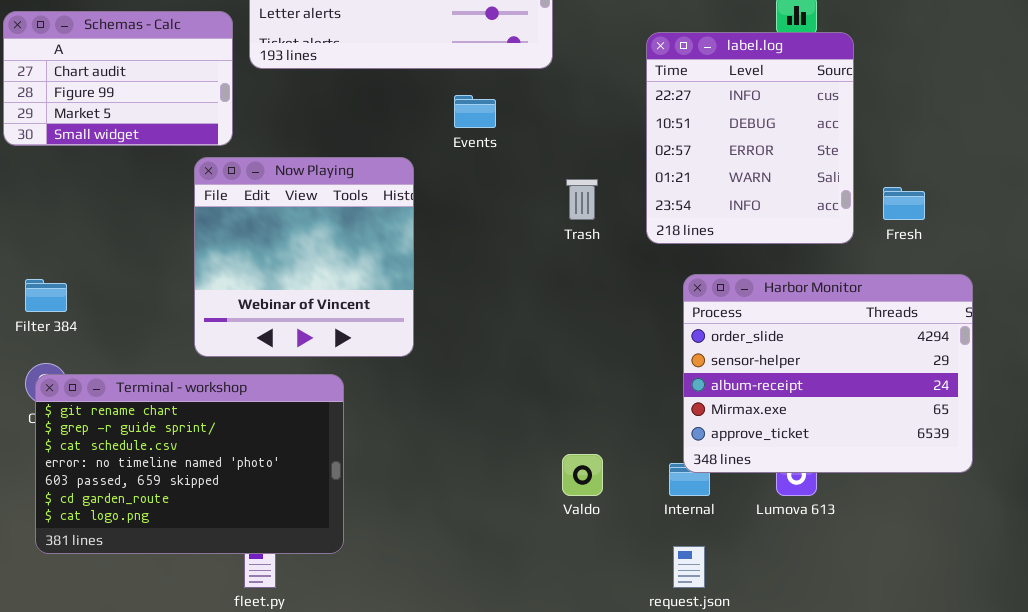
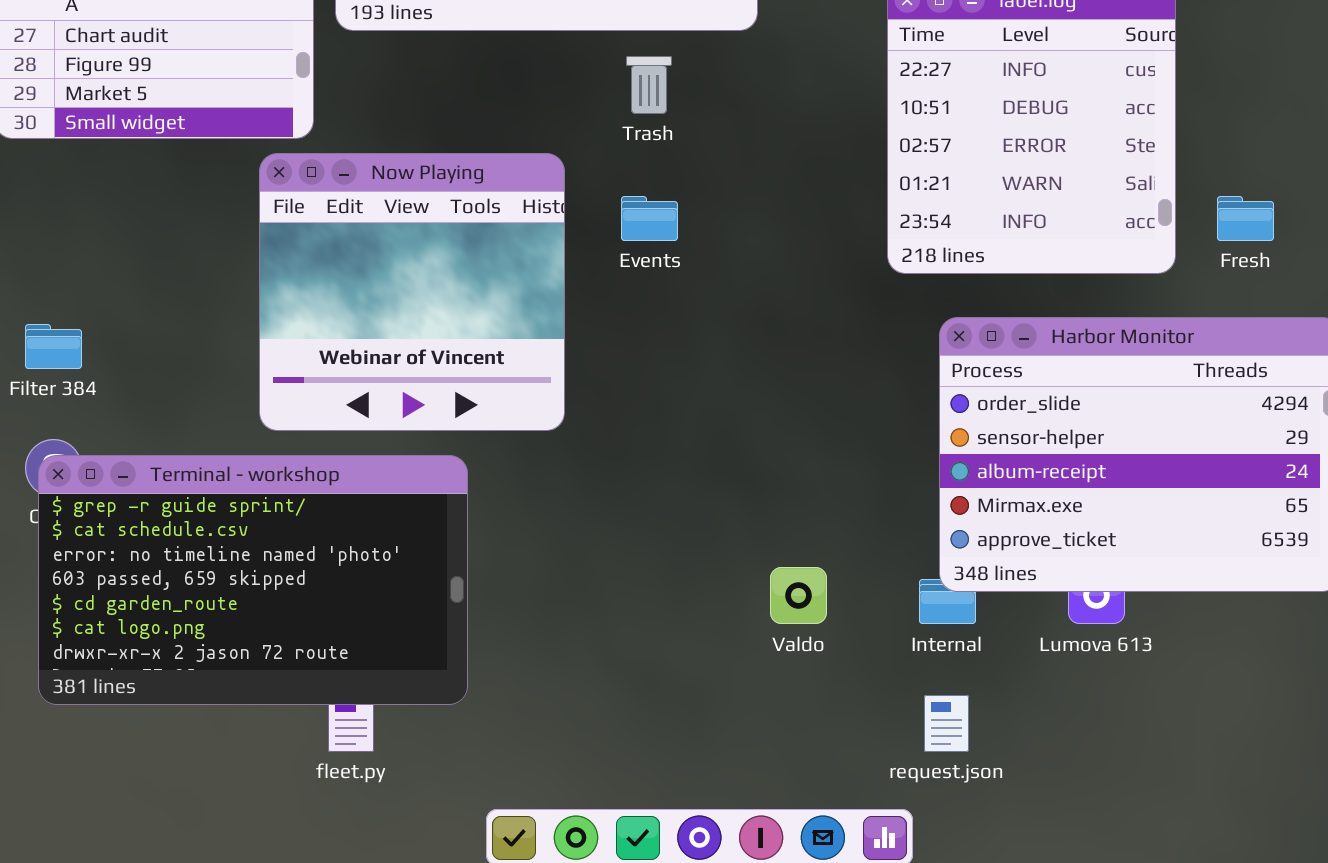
Events: [454,95,496,128] -> [621,196,678,241], moved
Trash: [566,179,598,220] -> [626,56,672,114], moved
Terminal - workshop: [35,374,344,554] -> [38,455,468,705], scrolled down 1 row

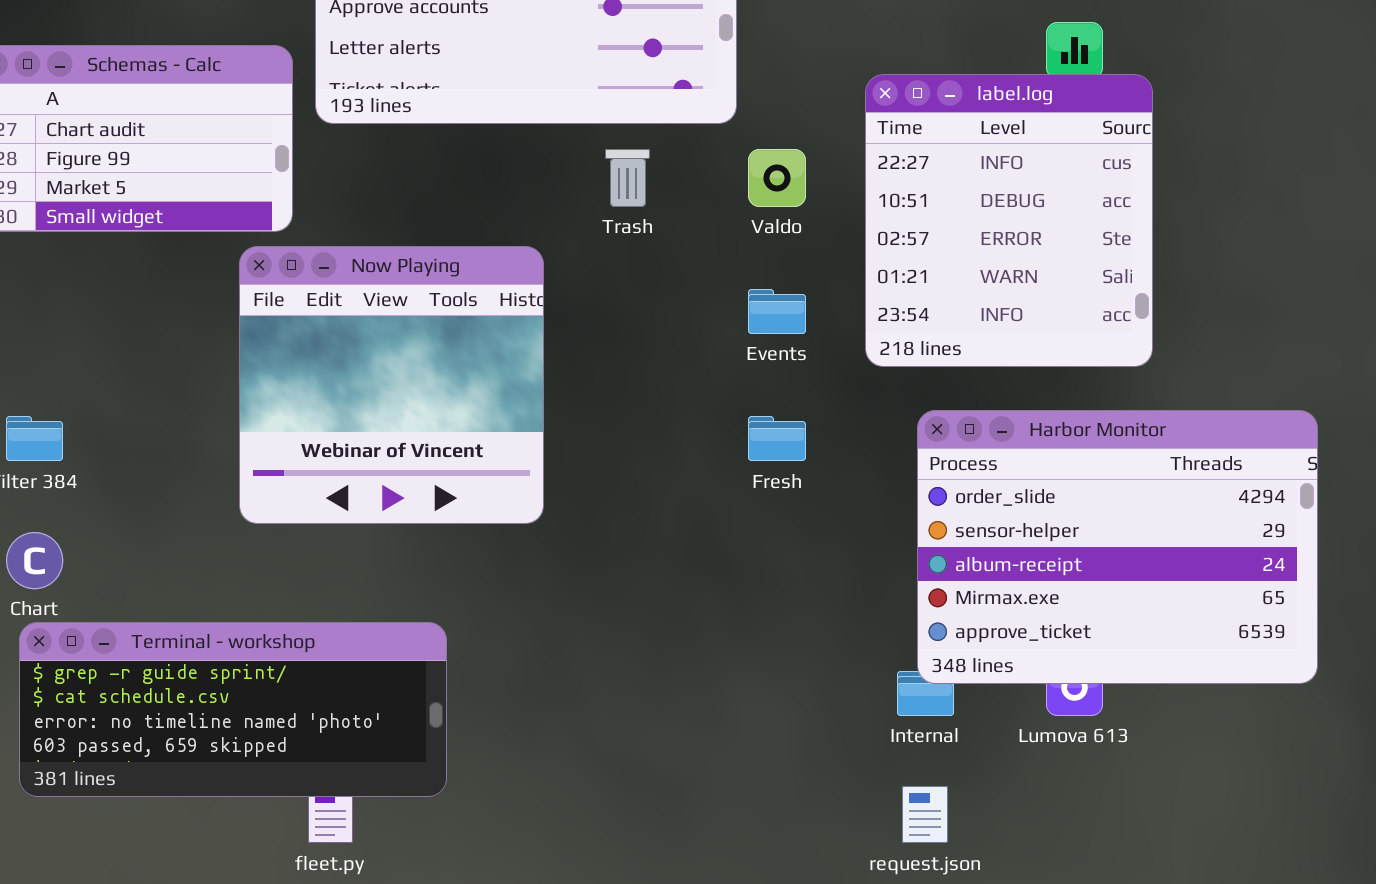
Events: [621,196,678,241] -> [748,289,806,334], moved
Fresh: [1217,196,1274,241] -> [748,416,806,461], moved
Terminal - workshop: [38,455,468,705] -> [19,622,447,797], resized
Valdo: [770,567,827,624] -> [748,149,806,207], moved

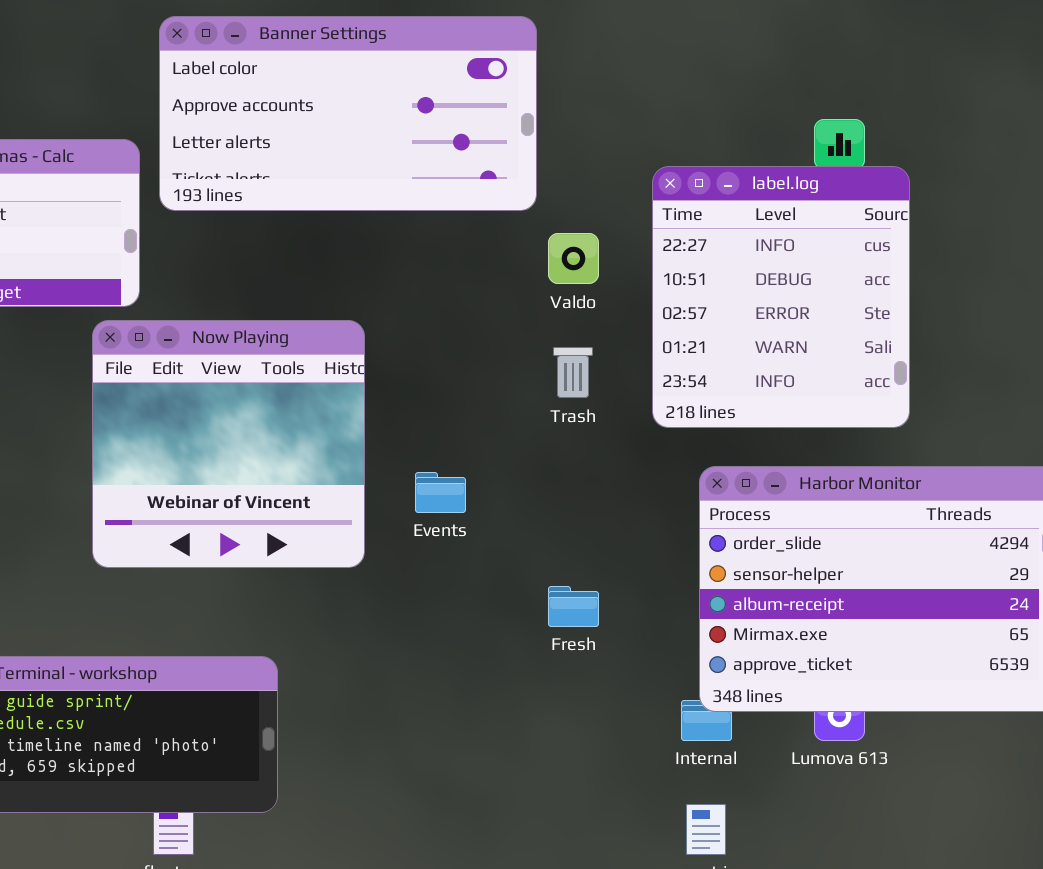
Trash: [605,149,650,207] -> [553,347,593,398], moved
Events: [748,289,806,334] -> [415,472,466,513], moved
Fresh: [748,416,806,461] -> [548,586,599,627], moved

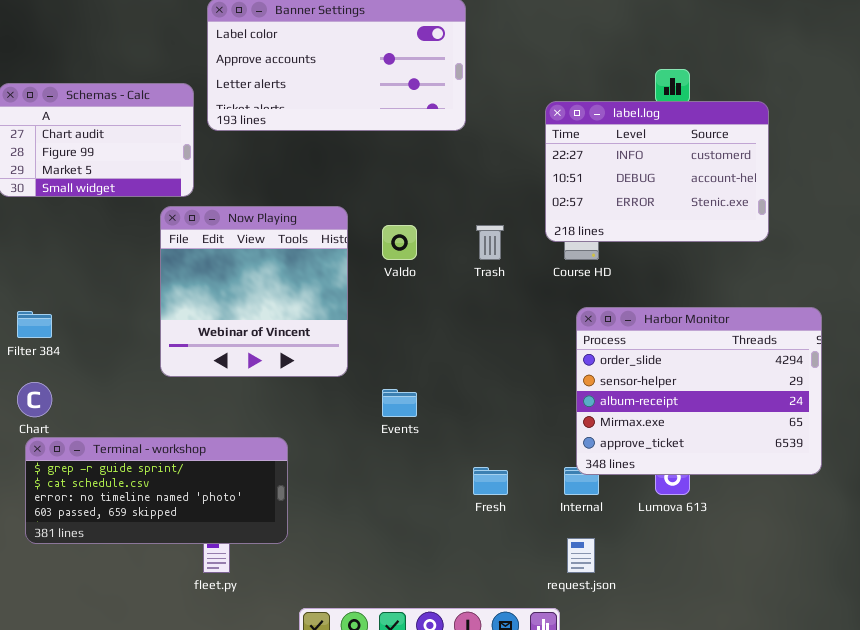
label.log: [652,166,910,428] -> [545,101,769,242], resized
Valdo: [548,233,599,284] -> [382,225,417,260], moved
Events: [415,472,466,513] -> [382,389,417,417], moved
Fresh: [548,586,599,627] -> [473,467,508,495], moved

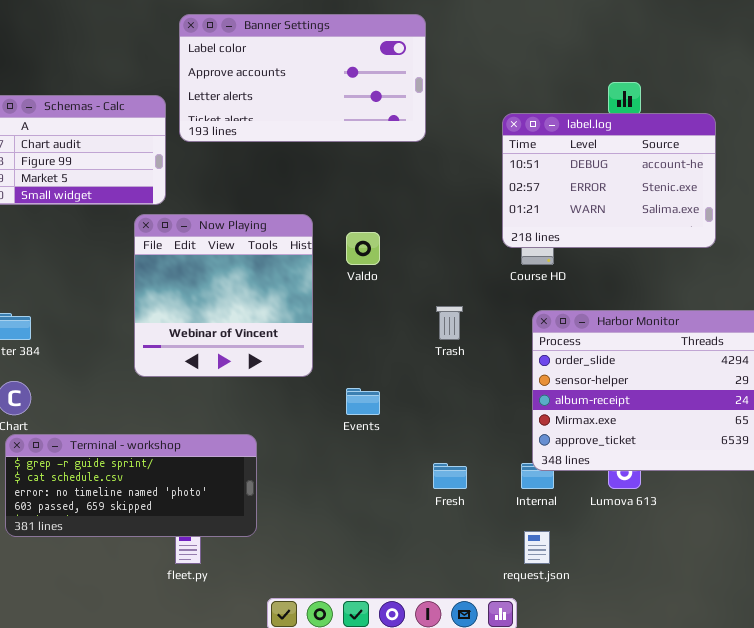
label.log: [545,101,769,242] -> [502,113,716,248], scrolled down 1 row
Trash: [476,225,504,260] -> [436,306,463,340], moved

